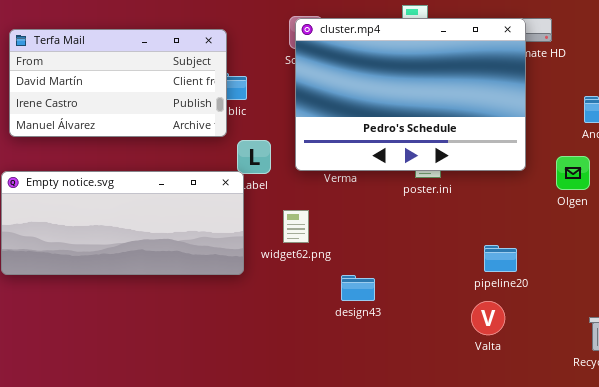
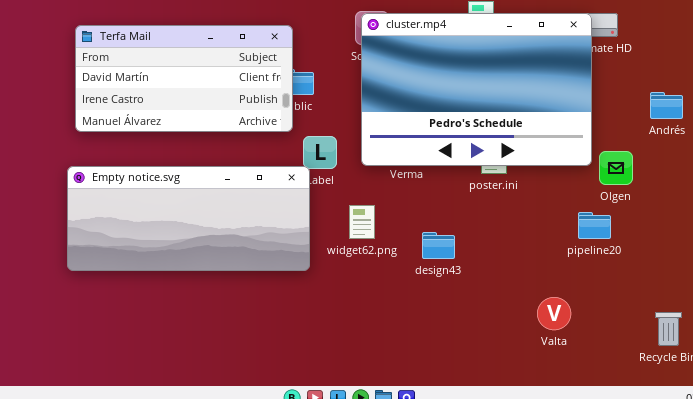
Olgen: [556,156,590,190] -> [599,151,633,185], moved
pipeline20: [484,245,517,272] -> [578,212,611,239], moved
design43: [341,275,375,301] -> [422,232,455,259], moved

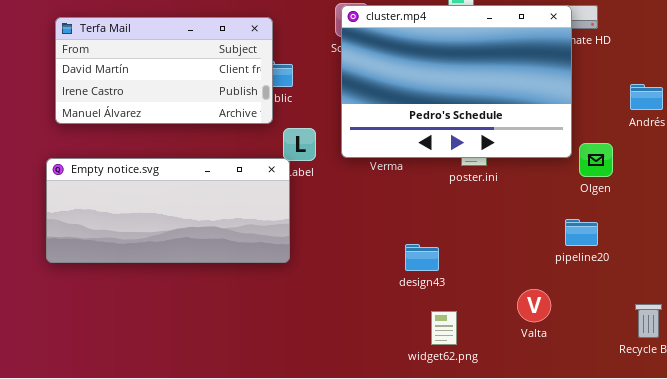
widget62.png: [349,205,375,239] -> [431,311,457,345], moved
pipeline20: [578,212,611,239] -> [565,219,598,246], moved
design43: [422,232,455,259] -> [405,244,439,271], moved

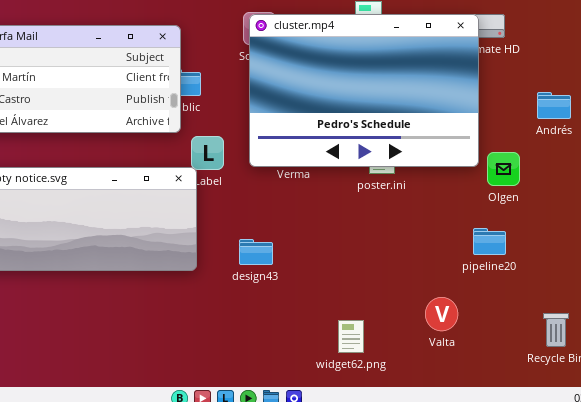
design43: [405,244,439,271] -> [239,239,273,265], moved

